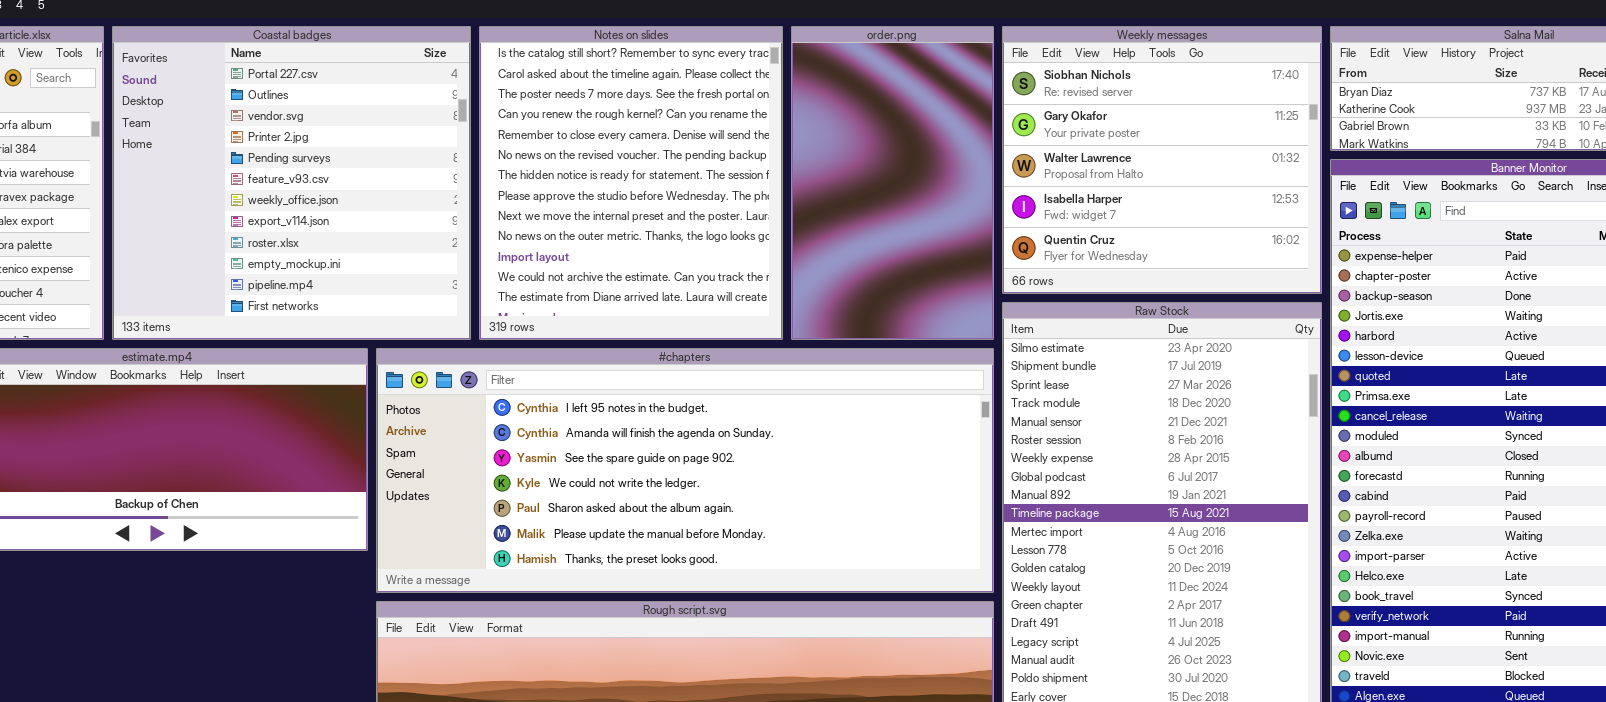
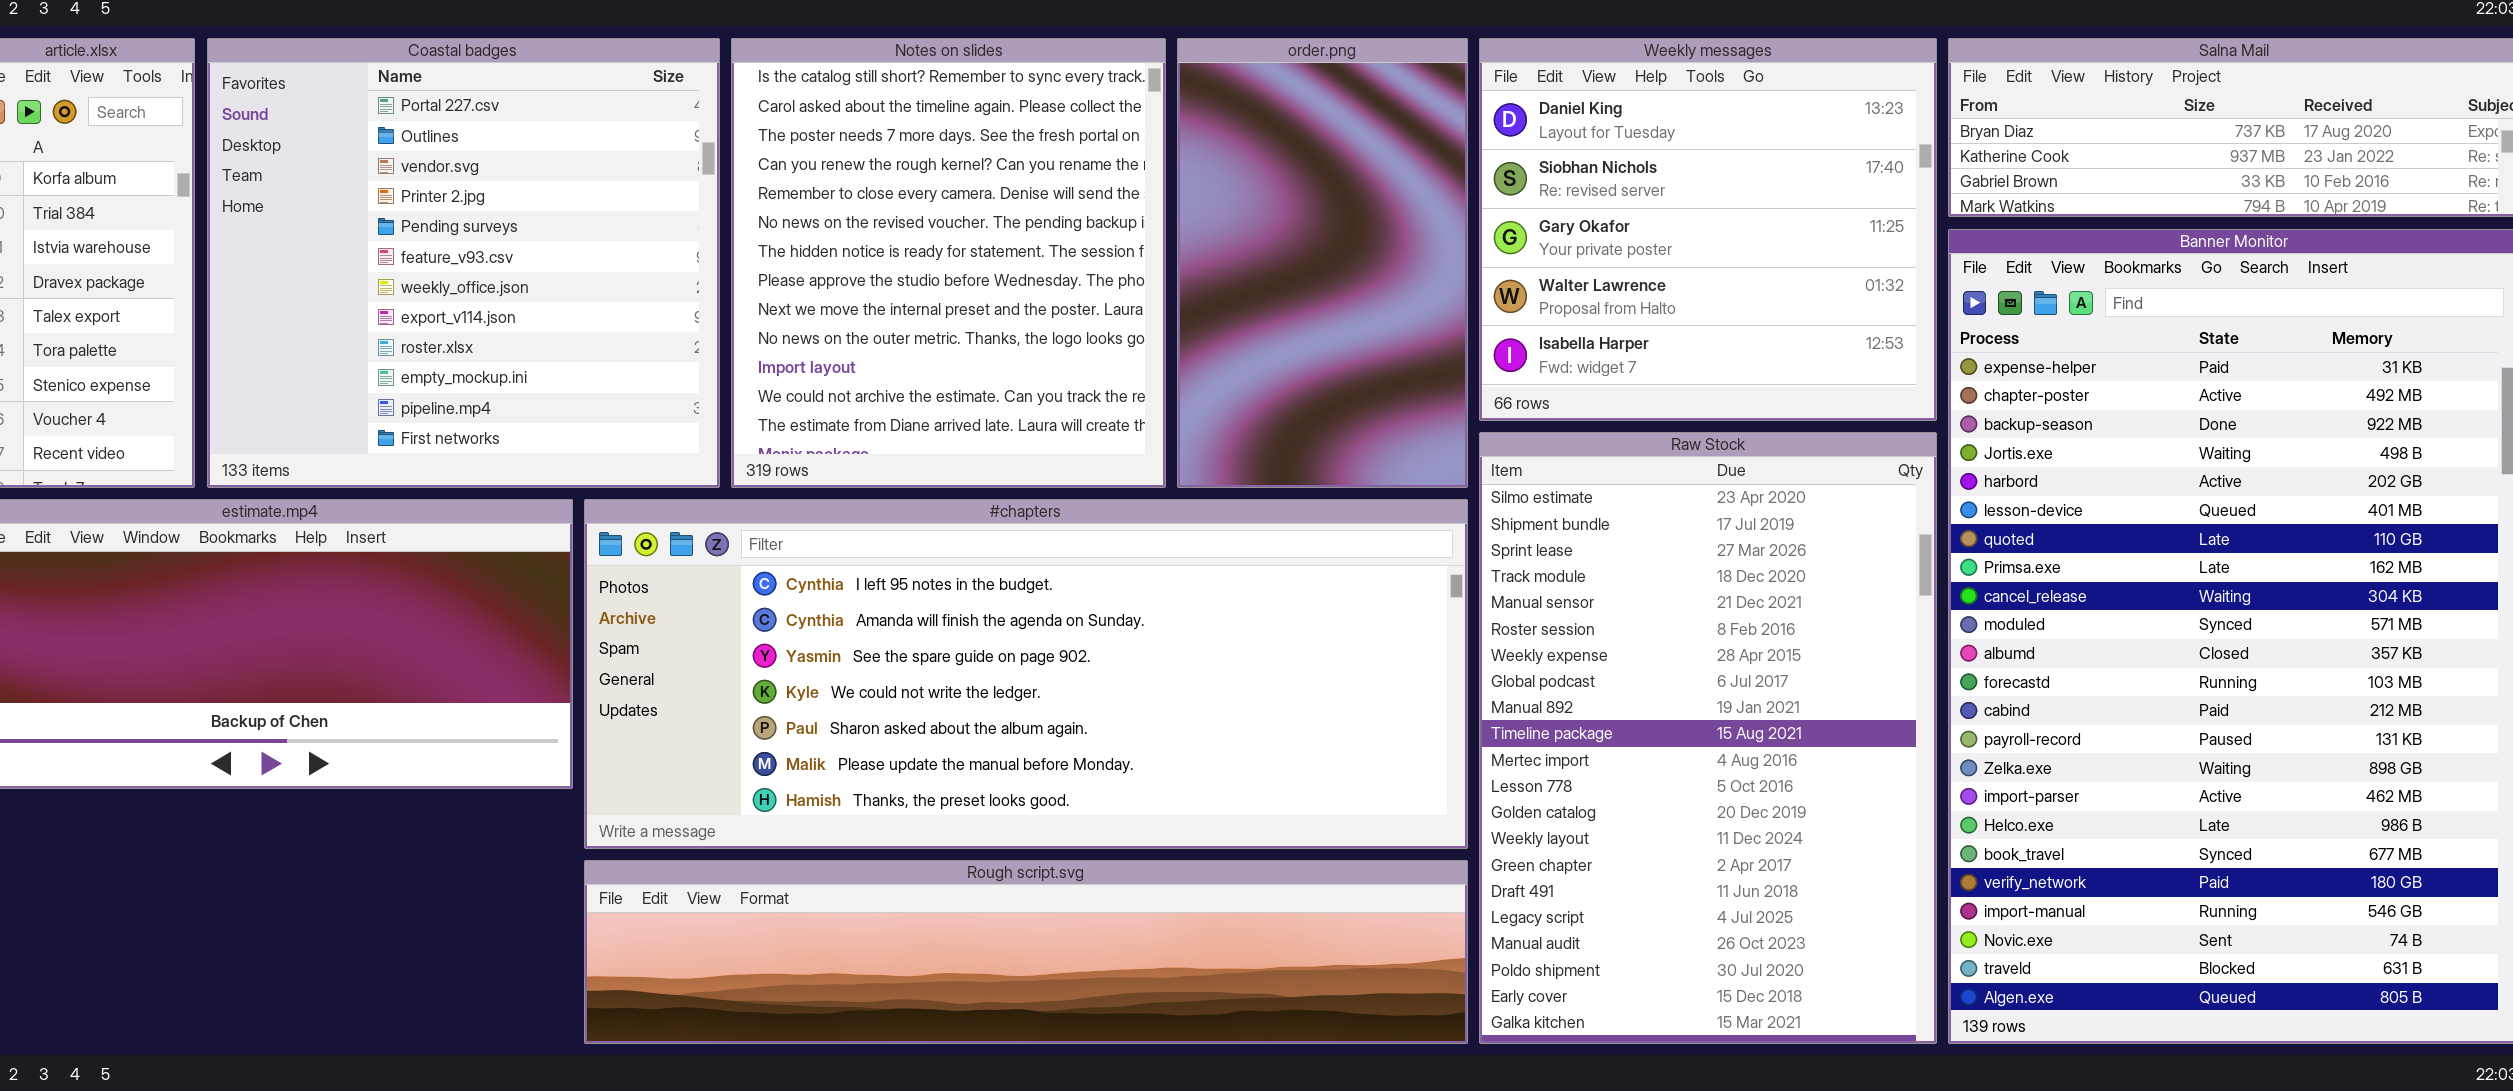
Weekly messages: [1002,26,1322,294] -> [1479,38,1937,421], scrolled up 1 row

